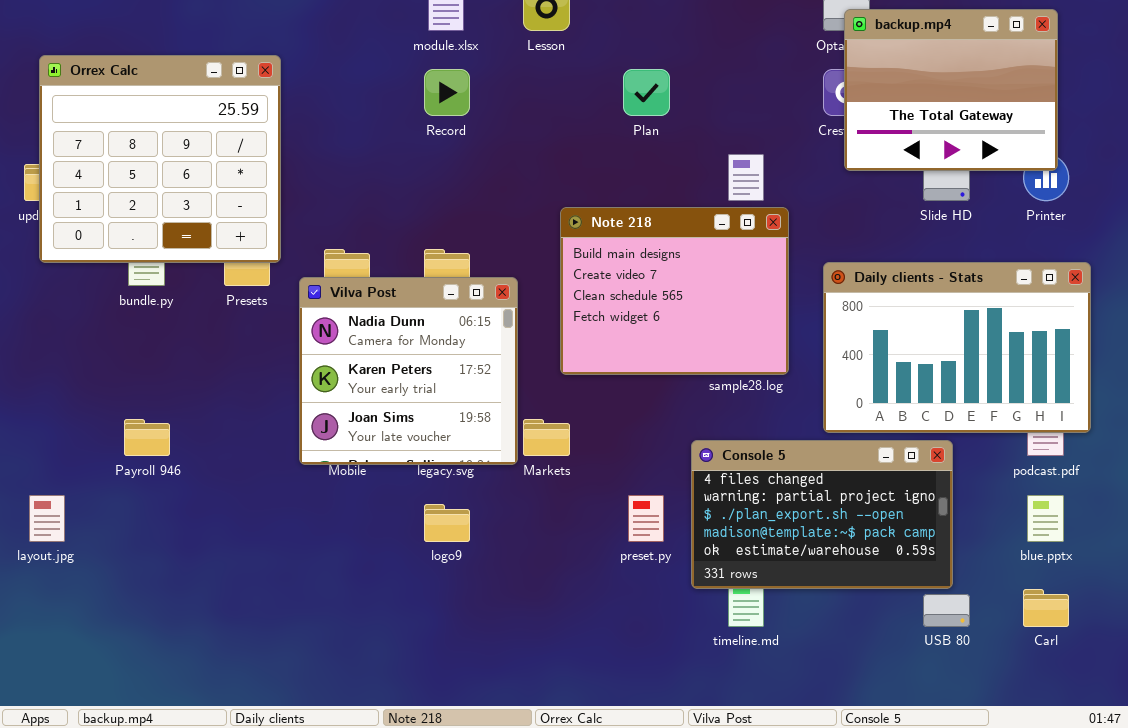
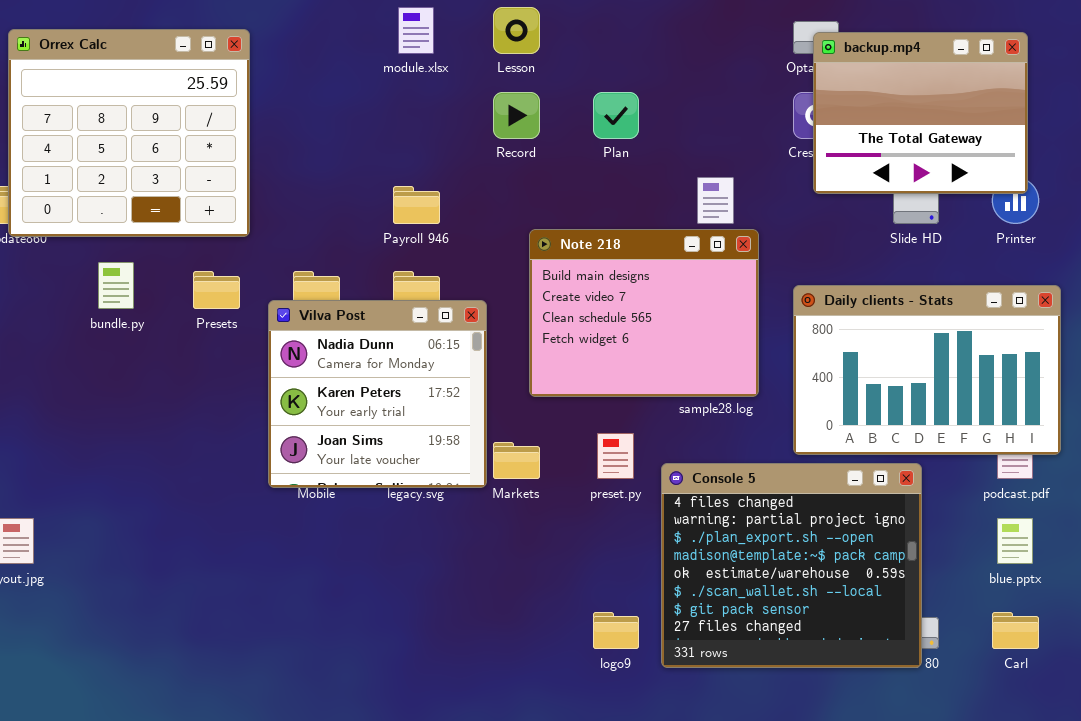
Orrex Calc: [39,55,281,263] -> [8,29,250,237], moved
Record: [424,69,470,116] -> [493,92,540,139], moved
Payroll 946: [124,419,170,456] -> [393,186,440,224], moved
Console 5: [691,440,953,589] -> [661,463,922,668], resized
preset.py: [628,495,664,542] -> [597,433,634,479], moved
logo9: [424,504,470,542] -> [593,612,639,649], moved

